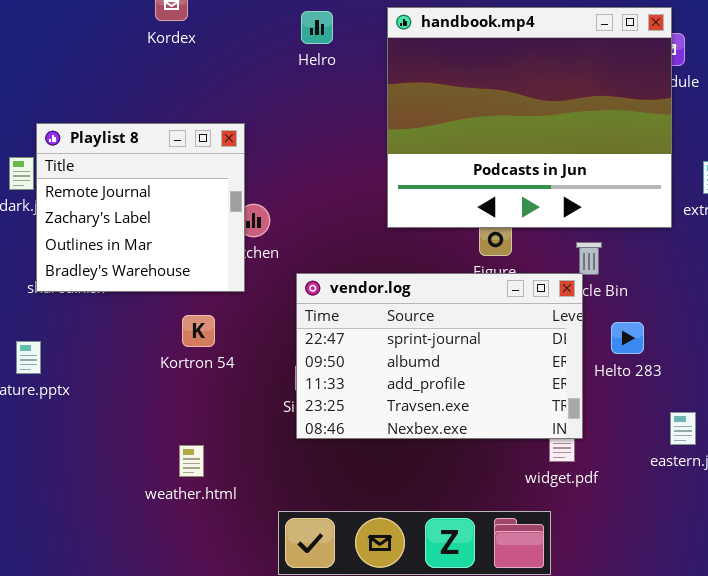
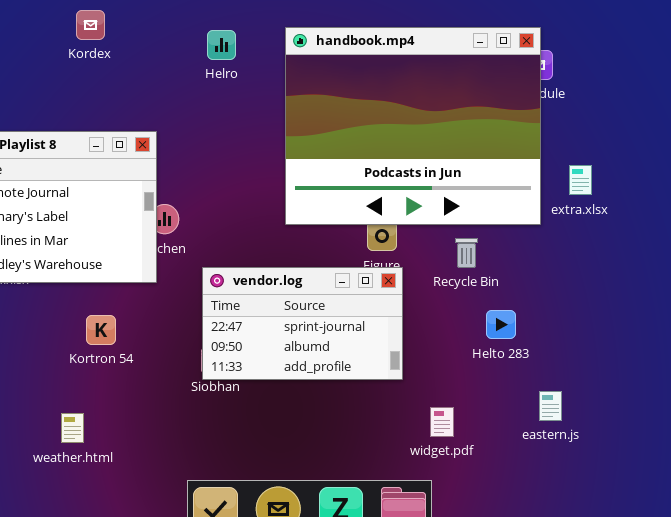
vendor.log: [296,273,583,439] -> [202,267,403,380], resized
Kortron 54: [182,315,215,347] -> [86,315,116,345], moved
weather.html: [179,445,204,477] -> [61,413,84,443], moved

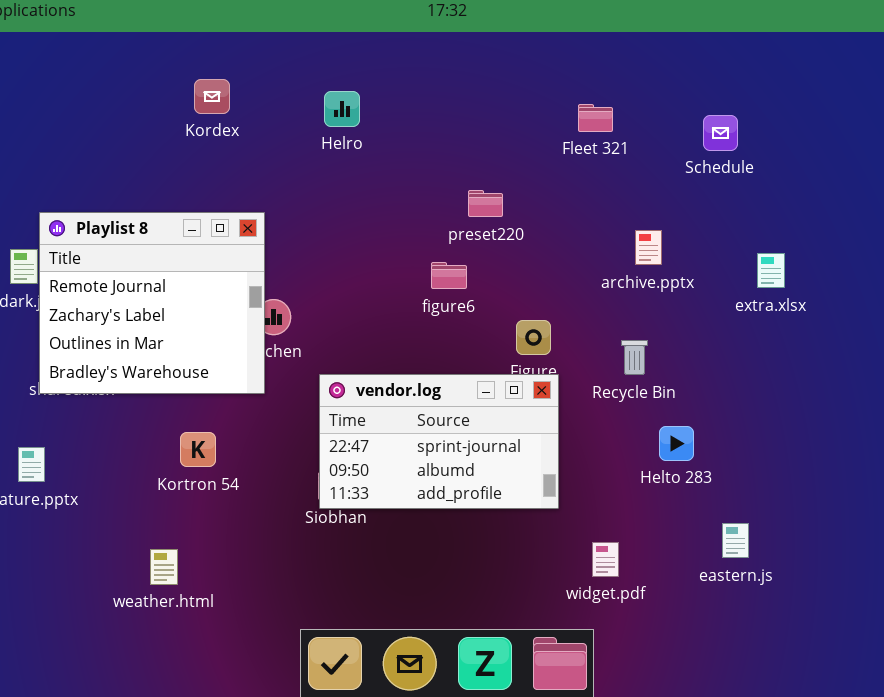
Kordex: [76,10,105,40] -> [194,79,230,114], moved
handbook.mp4: [285,27,541,225] -> none, closed

